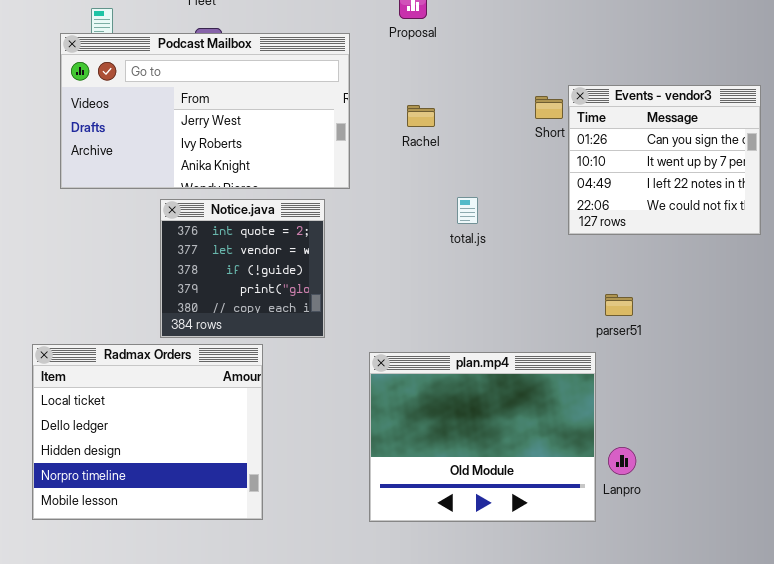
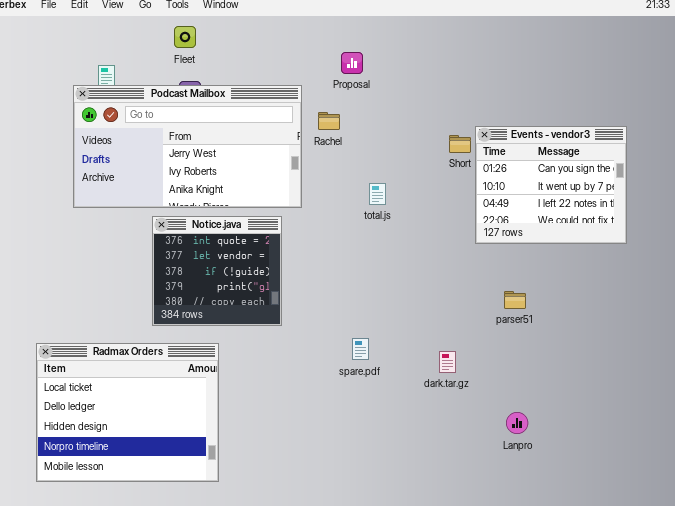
Rachel: [407,105,435,127] -> [318,112,340,130], moved
total.js: [457,197,478,224] -> [369,183,386,205], moved
Radmax Orders: [32,344,263,520] -> [36,343,219,482], moved
plan.mp4: [369,352,596,522] -> none, closed

